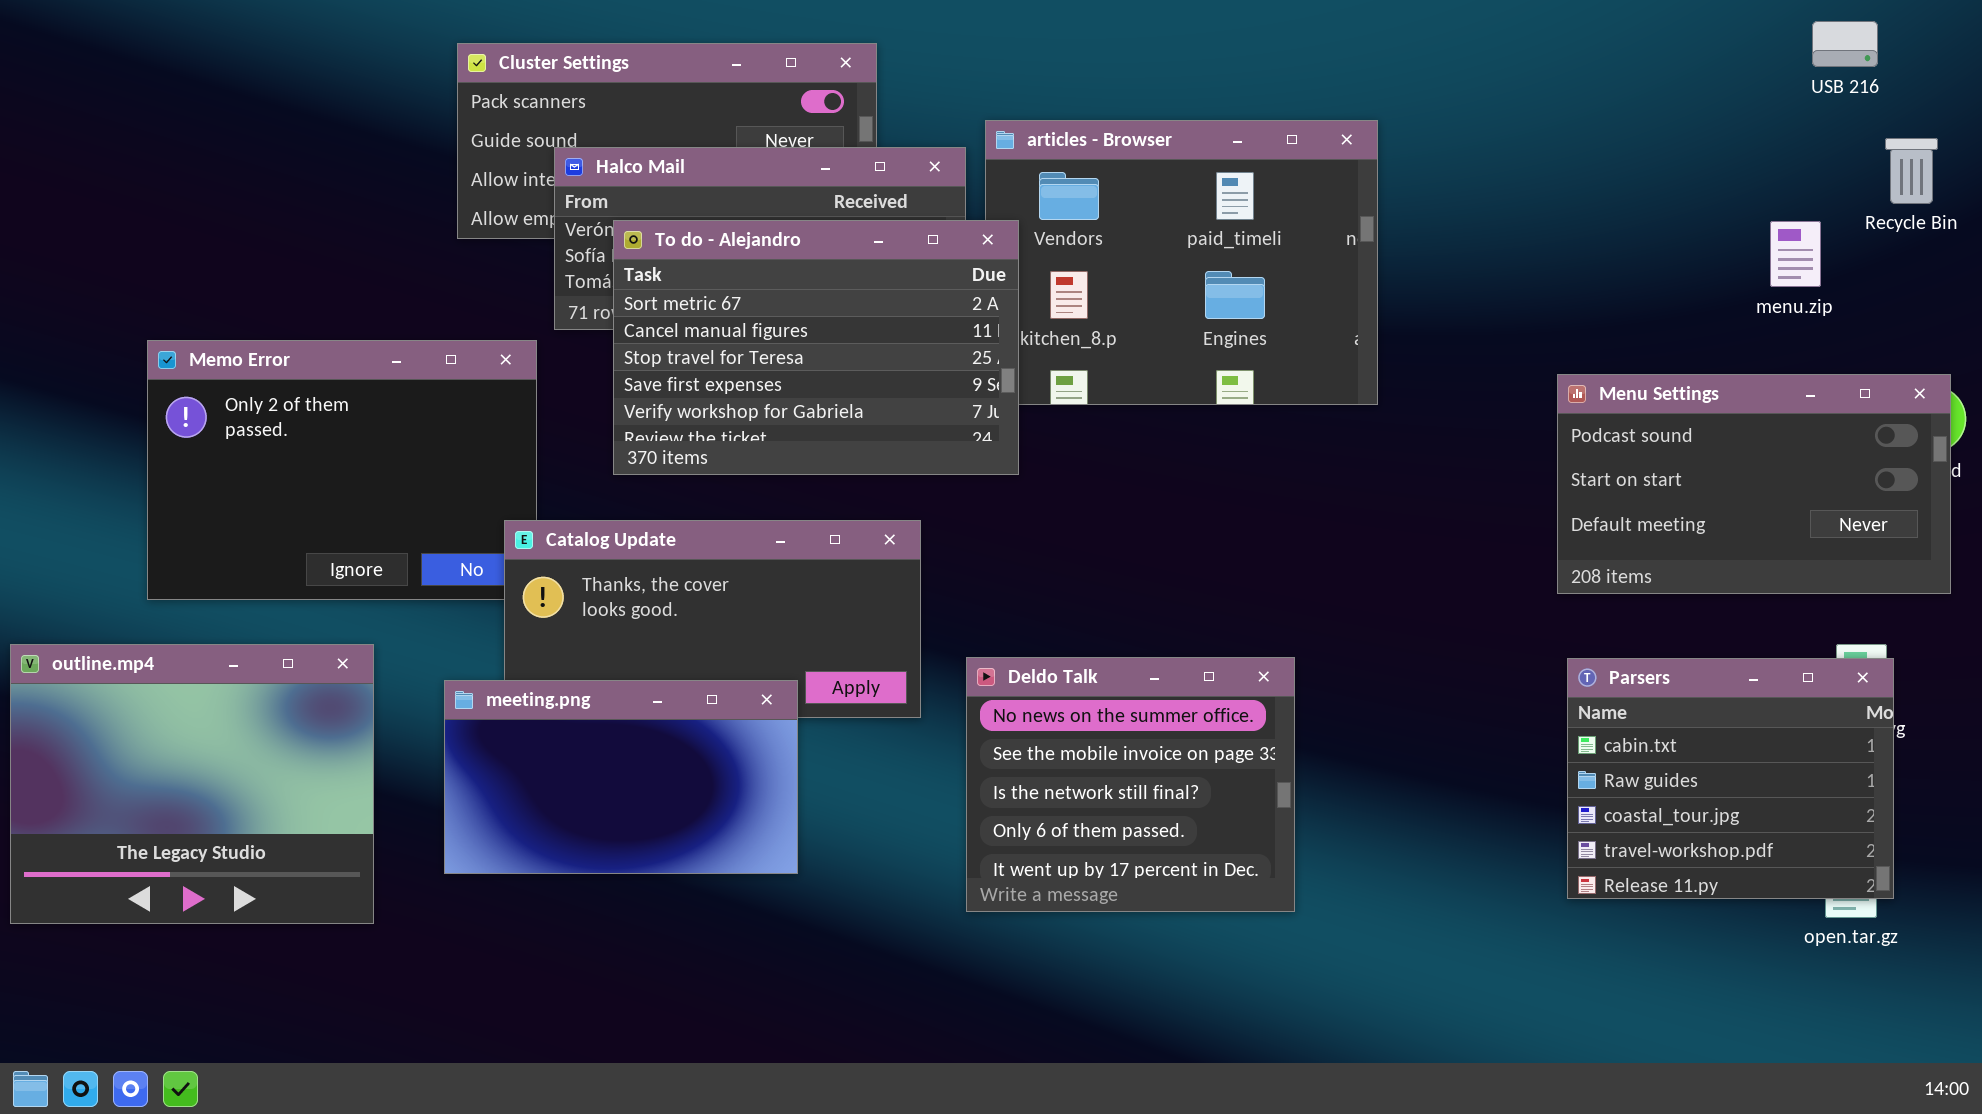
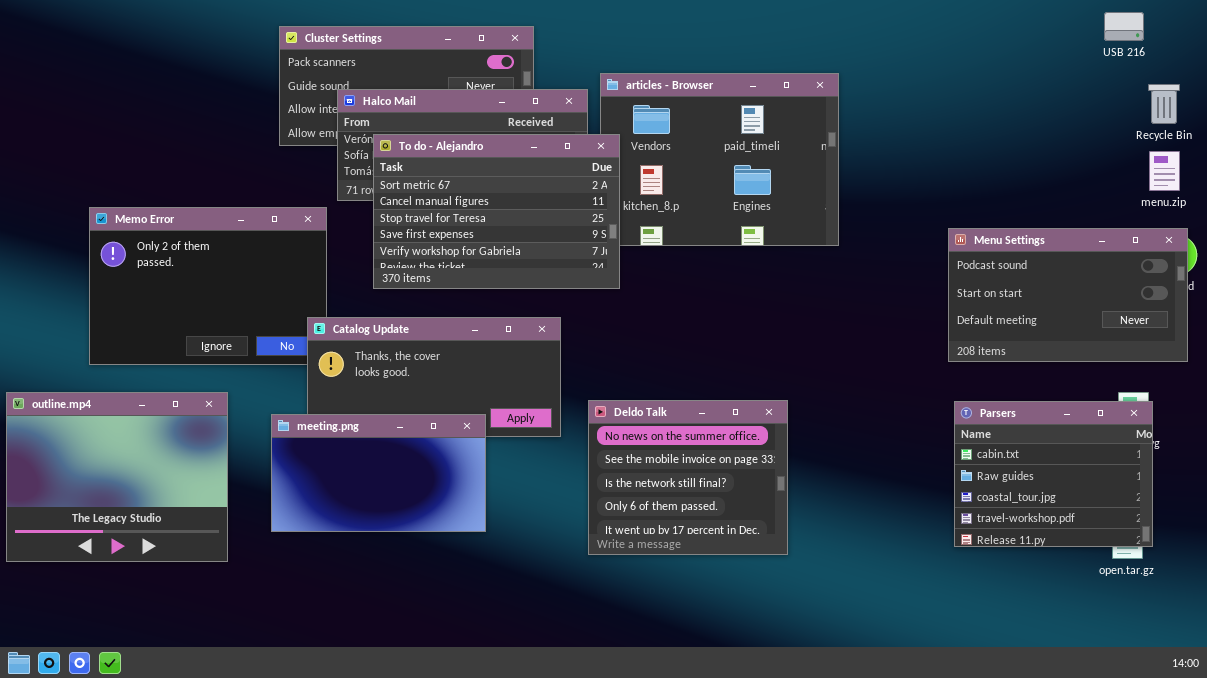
menu.zip: [1770,221,1821,287] -> [1149,151,1180,191], moved

